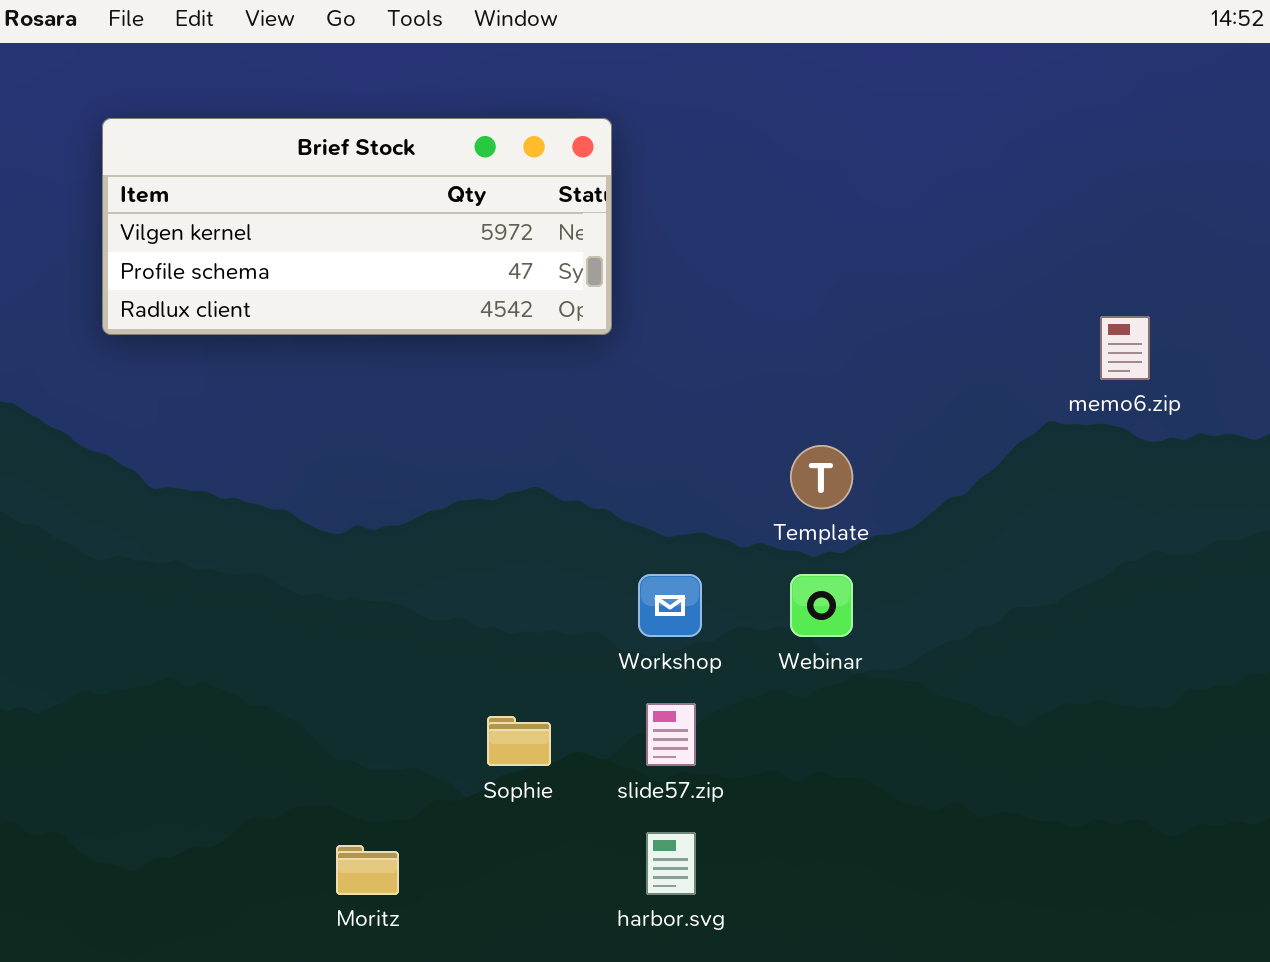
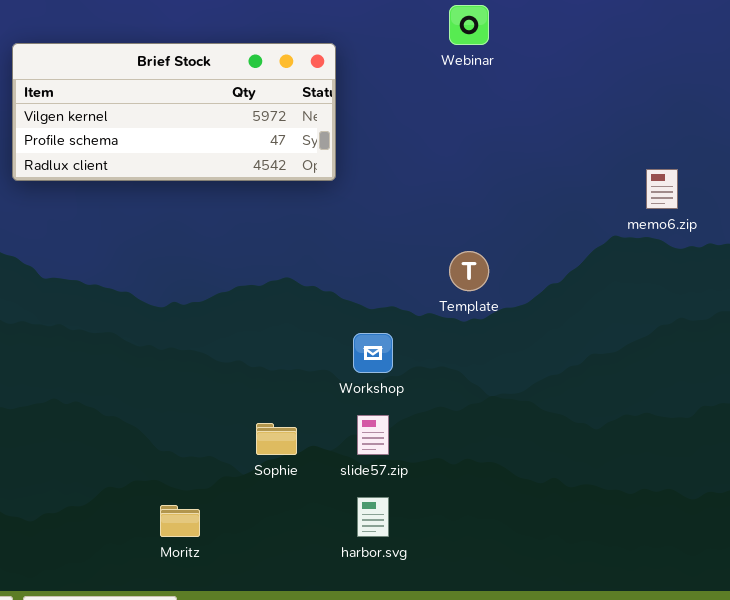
Webinar: [790,574,853,637] -> [449,5,489,45], moved

